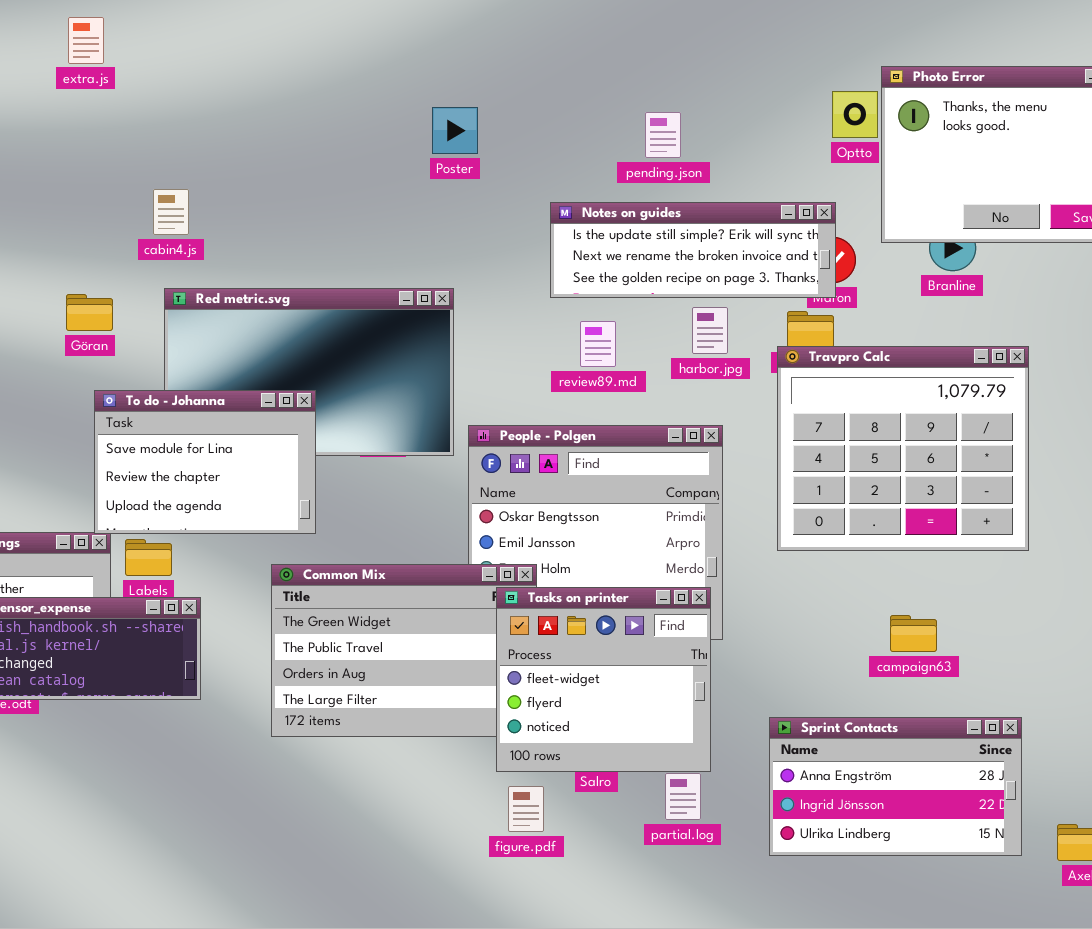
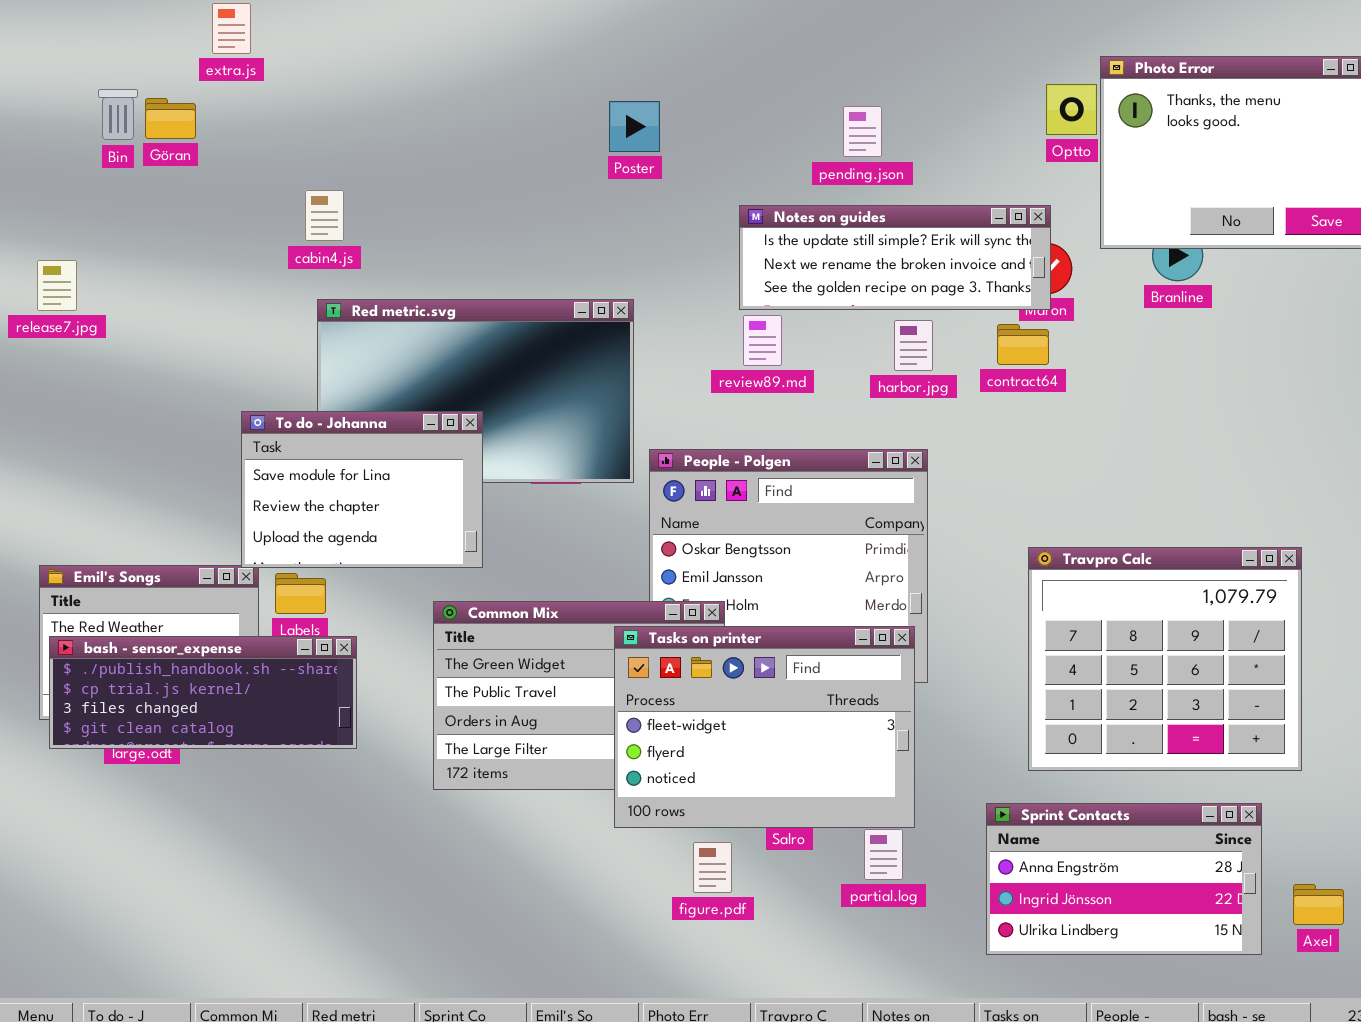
Göran: [66,294,113,331] -> [145,98,196,139], moved
review89.md: [580,321,616,367] -> [743,315,782,366], moved
Travpro Calc: [777,346,1029,551] -> [1028,547,1302,771], moved
Tasks on printer: [496,587,711,772] -> [614,626,915,828], resized
Sprint Contacts: [769,717,1022,856] -> [986,803,1262,955], moved

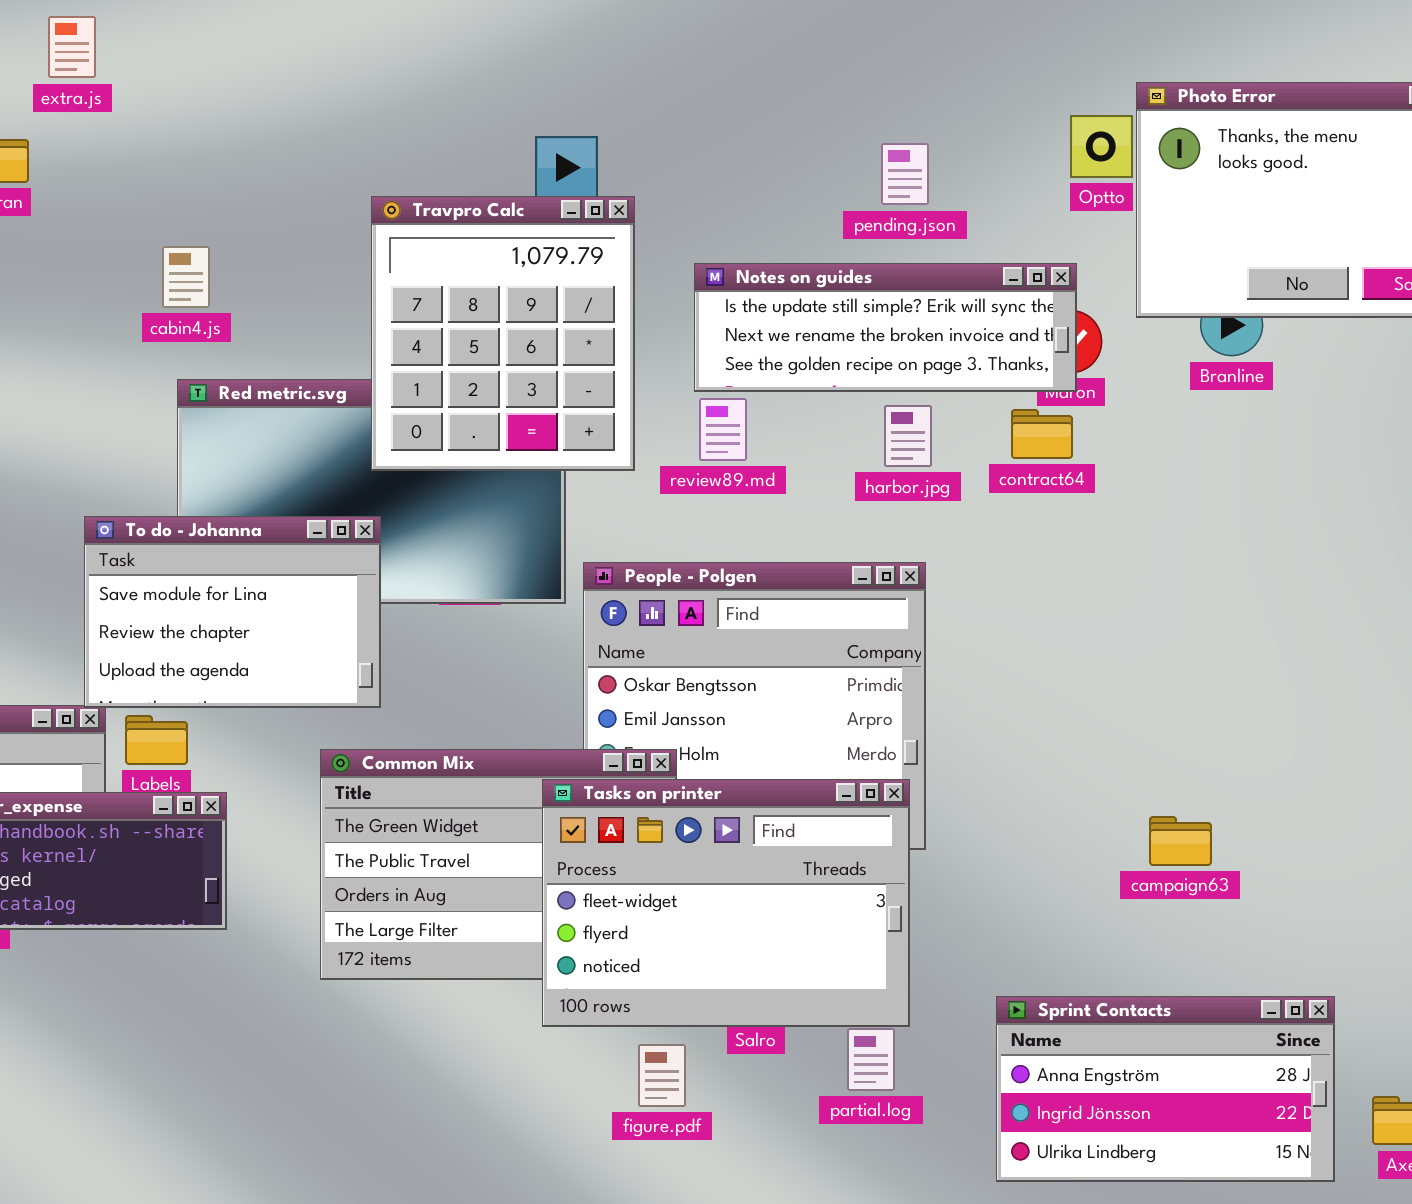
pending.json: [843,106,882,157] -> [881,143,929,205], moved
Travpro Calc: [1028,547,1302,771] -> [371,196,635,471], moved, resized

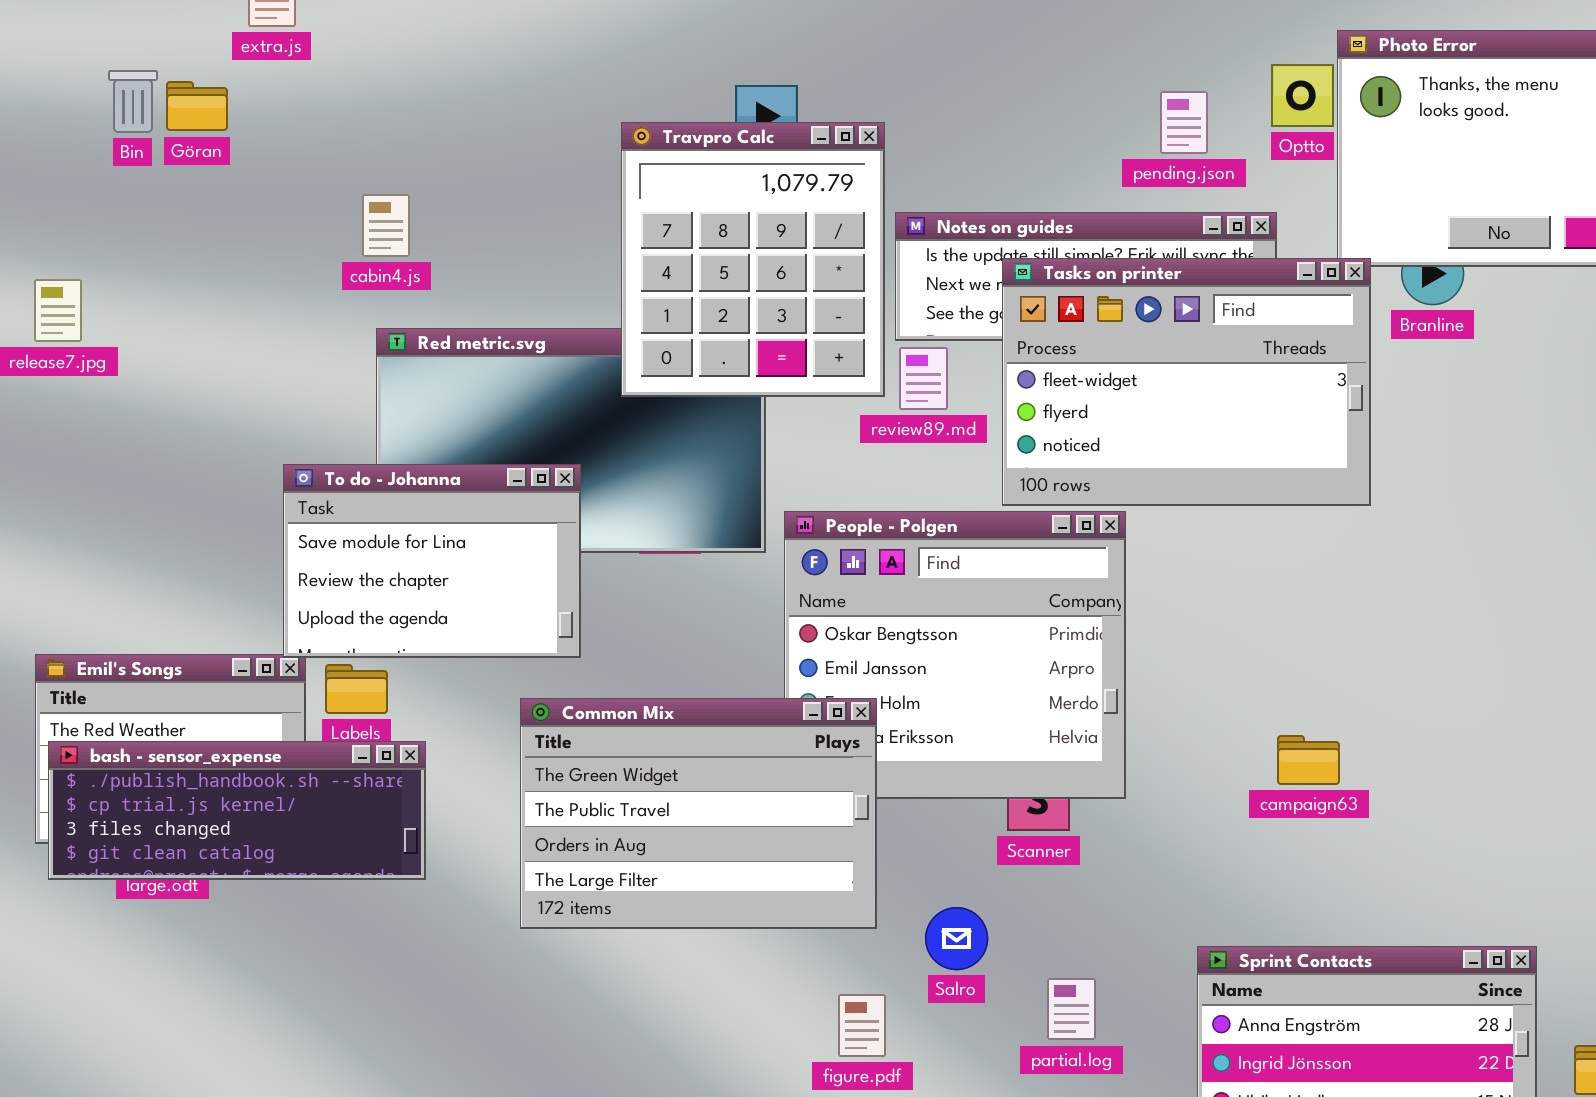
pending.json: [881,143,929,205] -> [1160,91,1208,154], moved
Travpro Calc: [371,196,635,471] -> [621,122,885,397], moved
Tasks on printer: [542,779,910,1027] -> [1002,258,1371,506], moved
campaign63: [1149,816,1212,866] -> [1277,735,1340,785], moved

